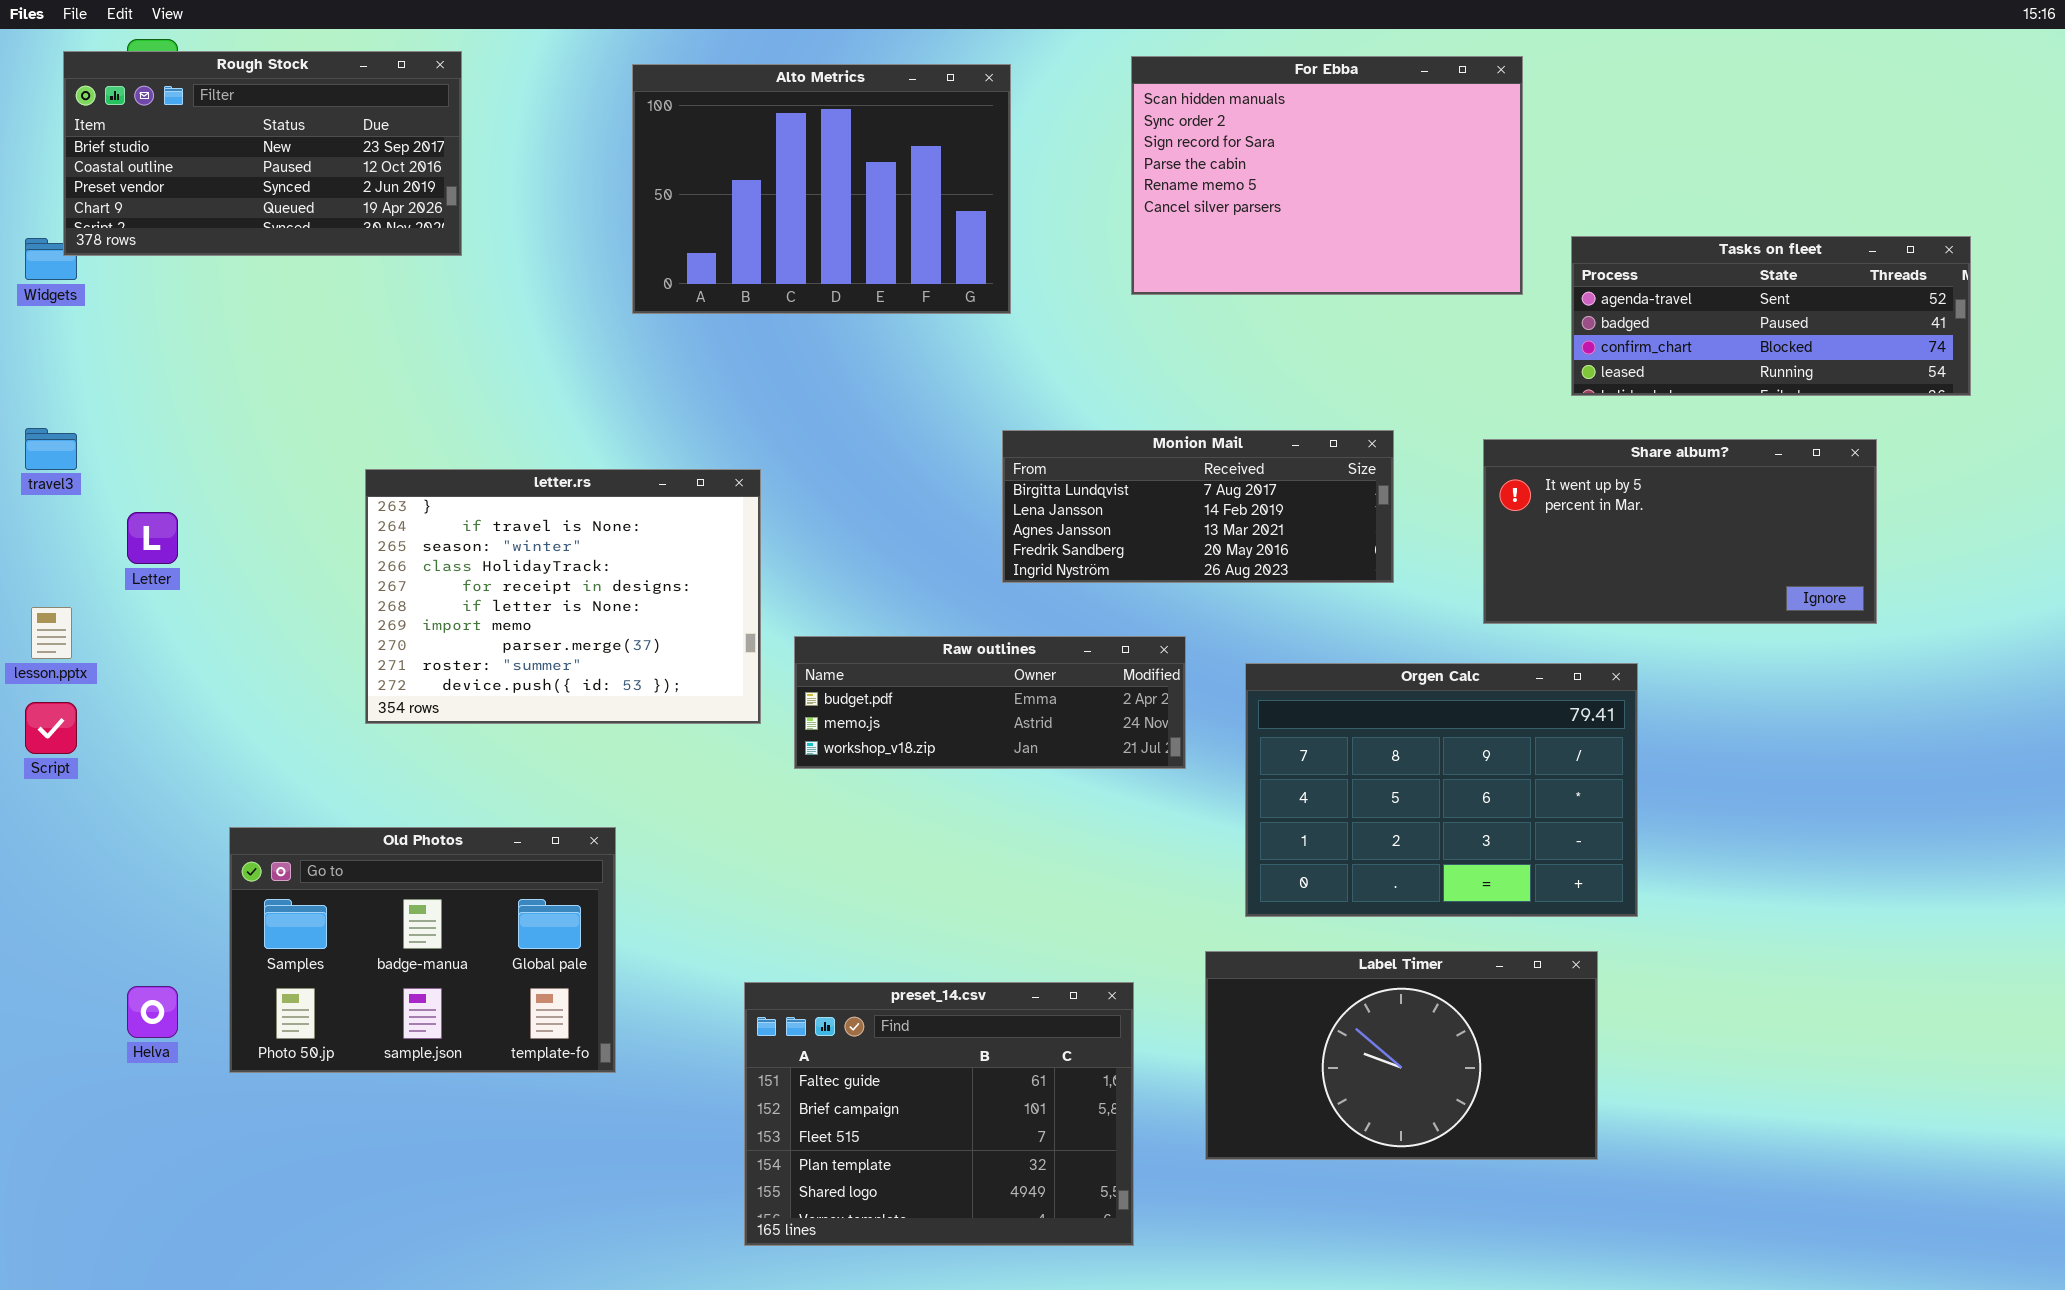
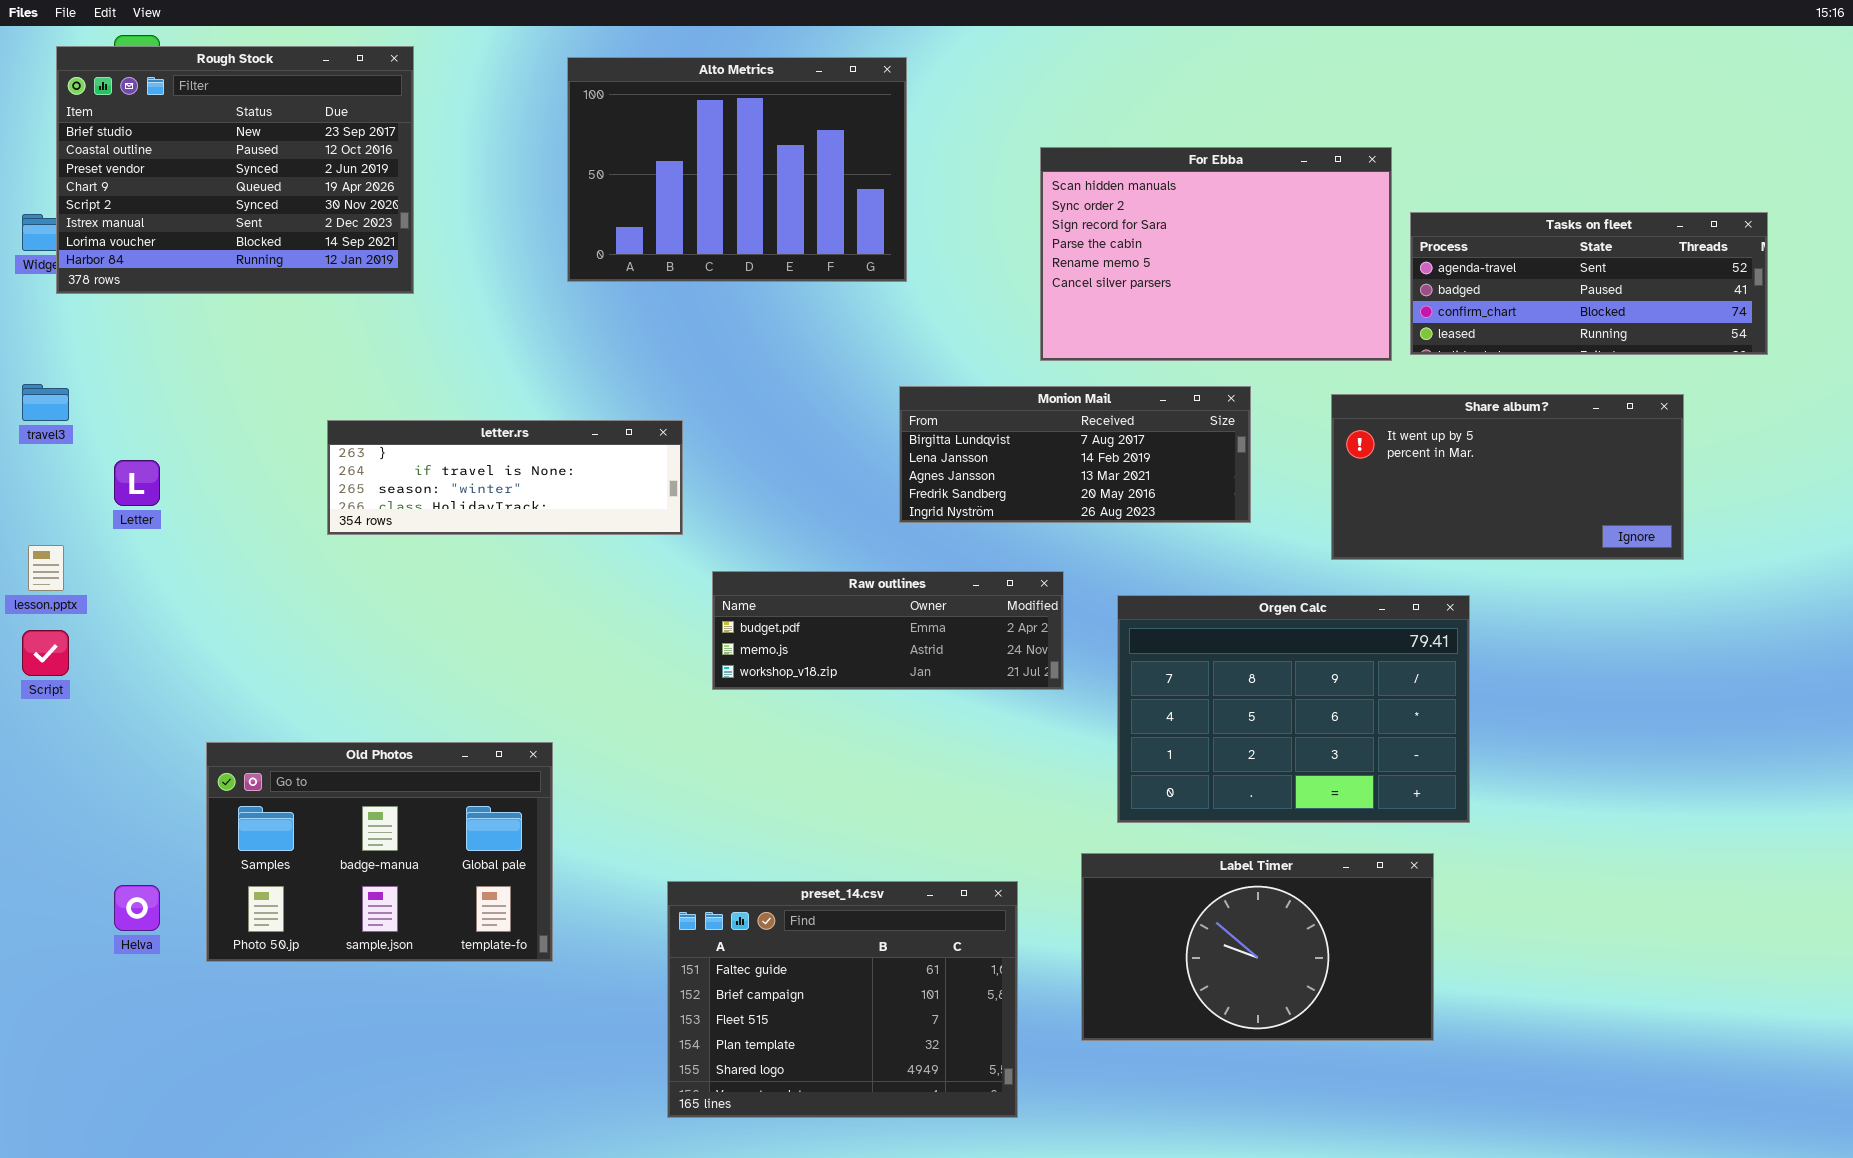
Rough Stock: [63,51,462,256] -> [56,46,414,294], resized
For Ebba: [1131,56,1523,295] -> [1040,147,1392,361], moved
letter.rs: [365,469,761,724] -> [327,420,683,535], resized

